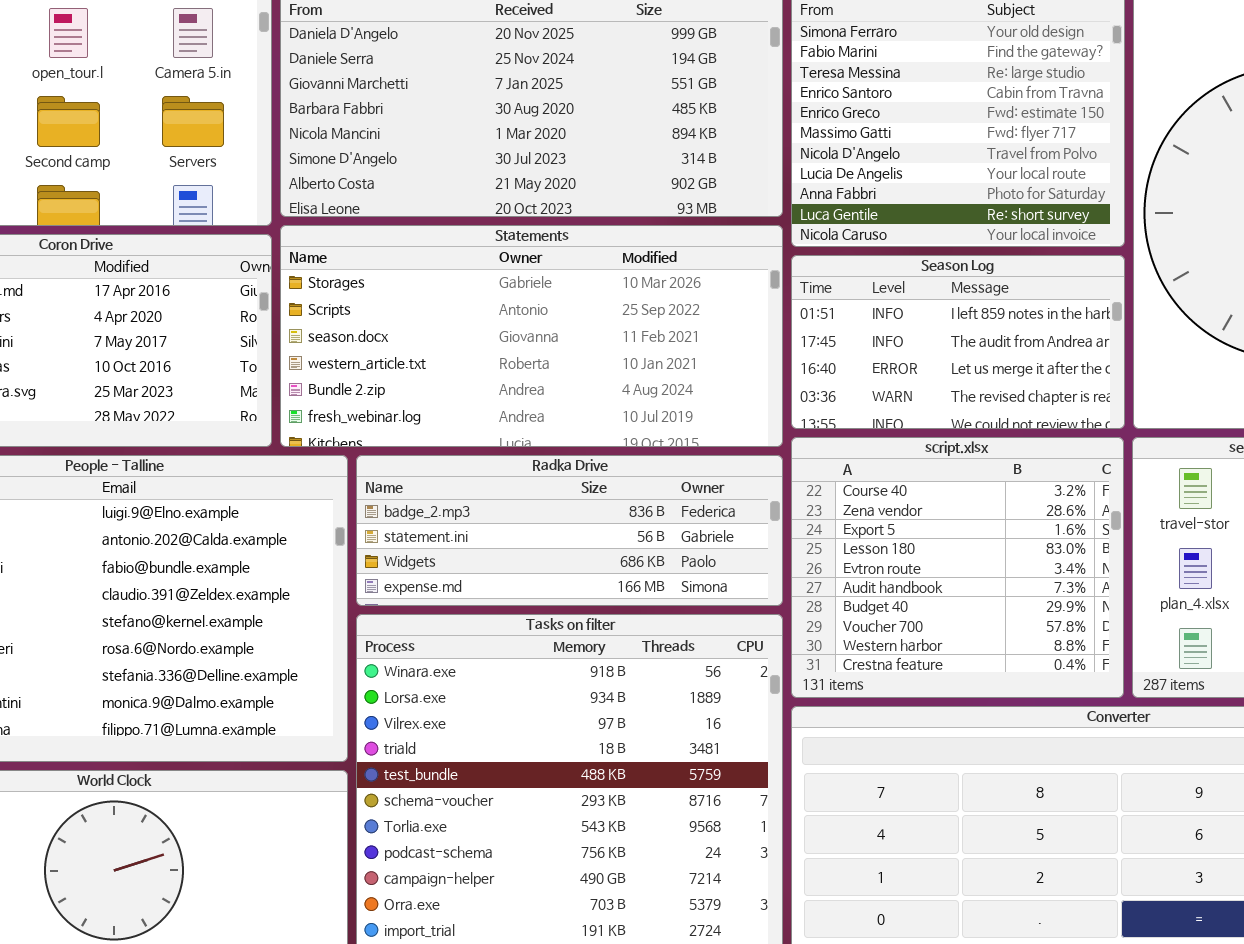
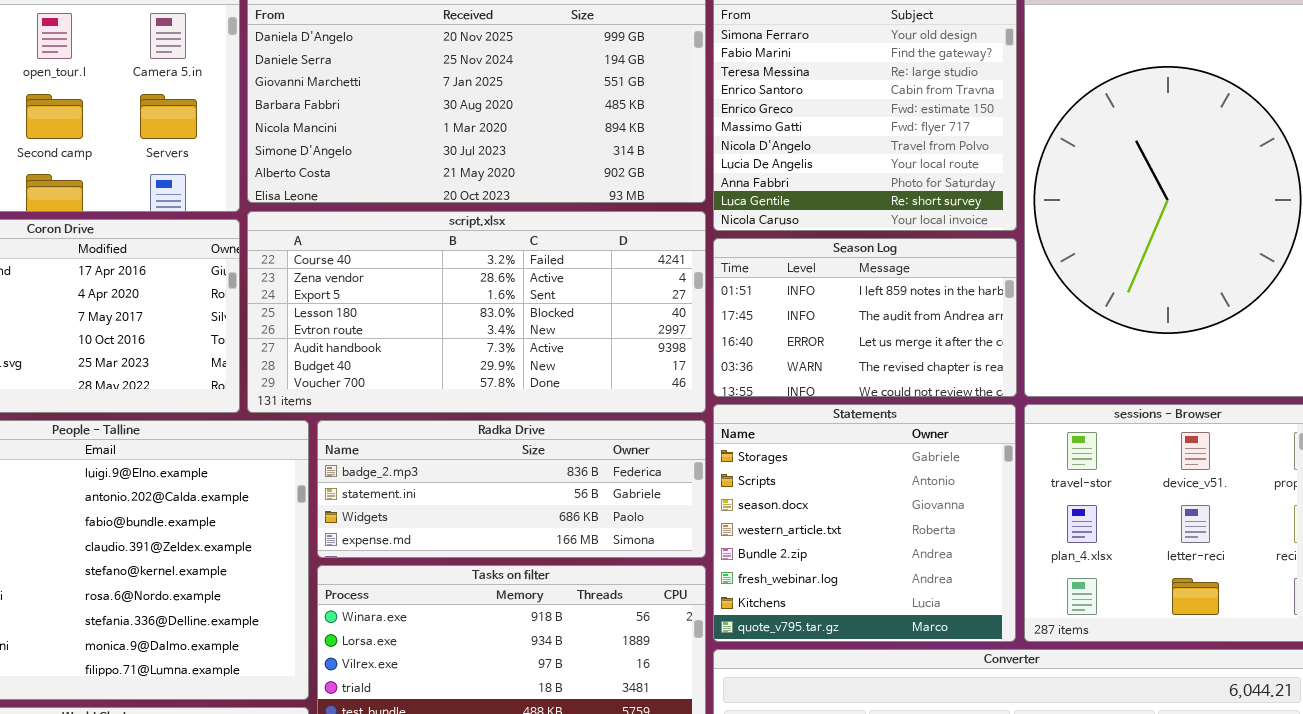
Statements: [280,225,783,447] -> [713,404,1016,642], moved, resized
script.xlsx: [791,437,1124,698] -> [247,211,706,413], moved, resized

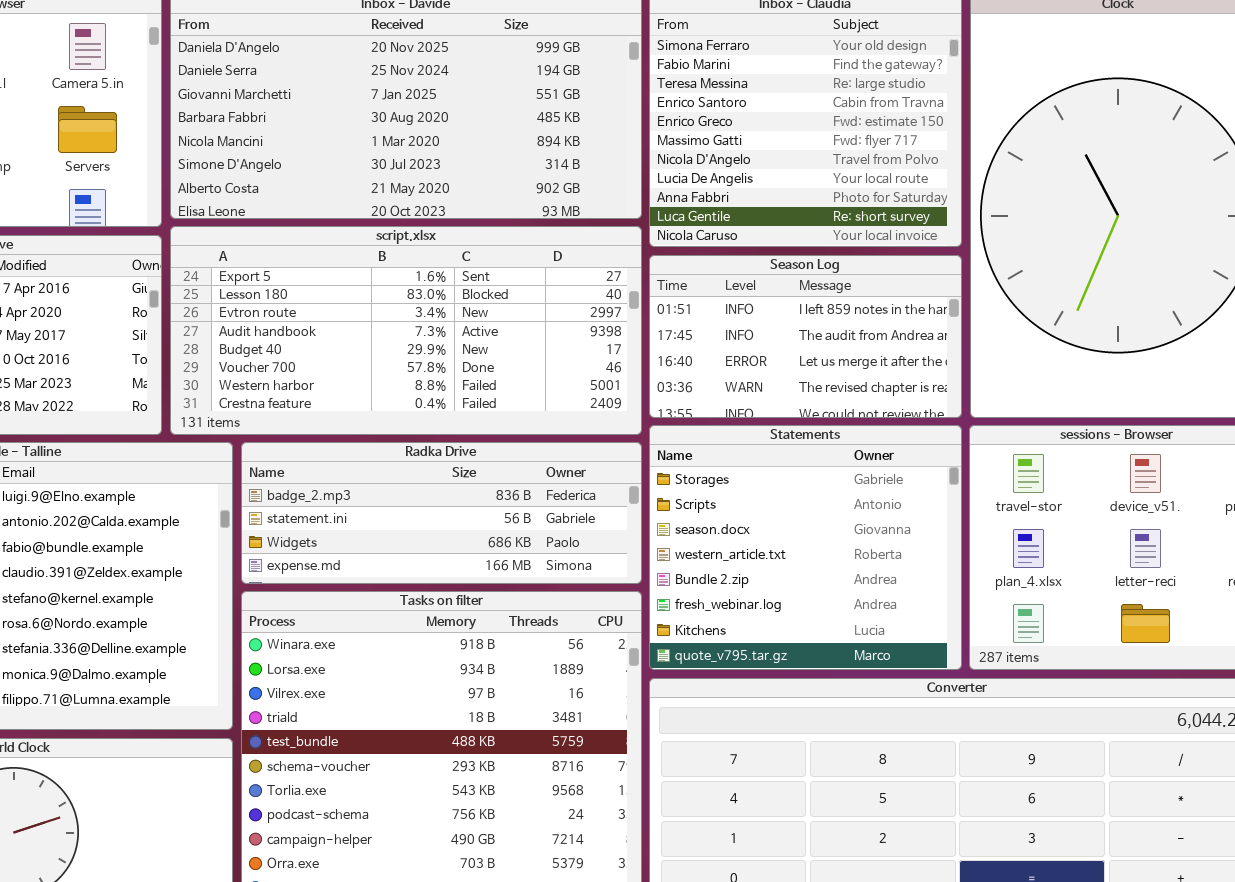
script.xlsx: [247,211,706,413] -> [170,226,642,435], scrolled down 2 rows

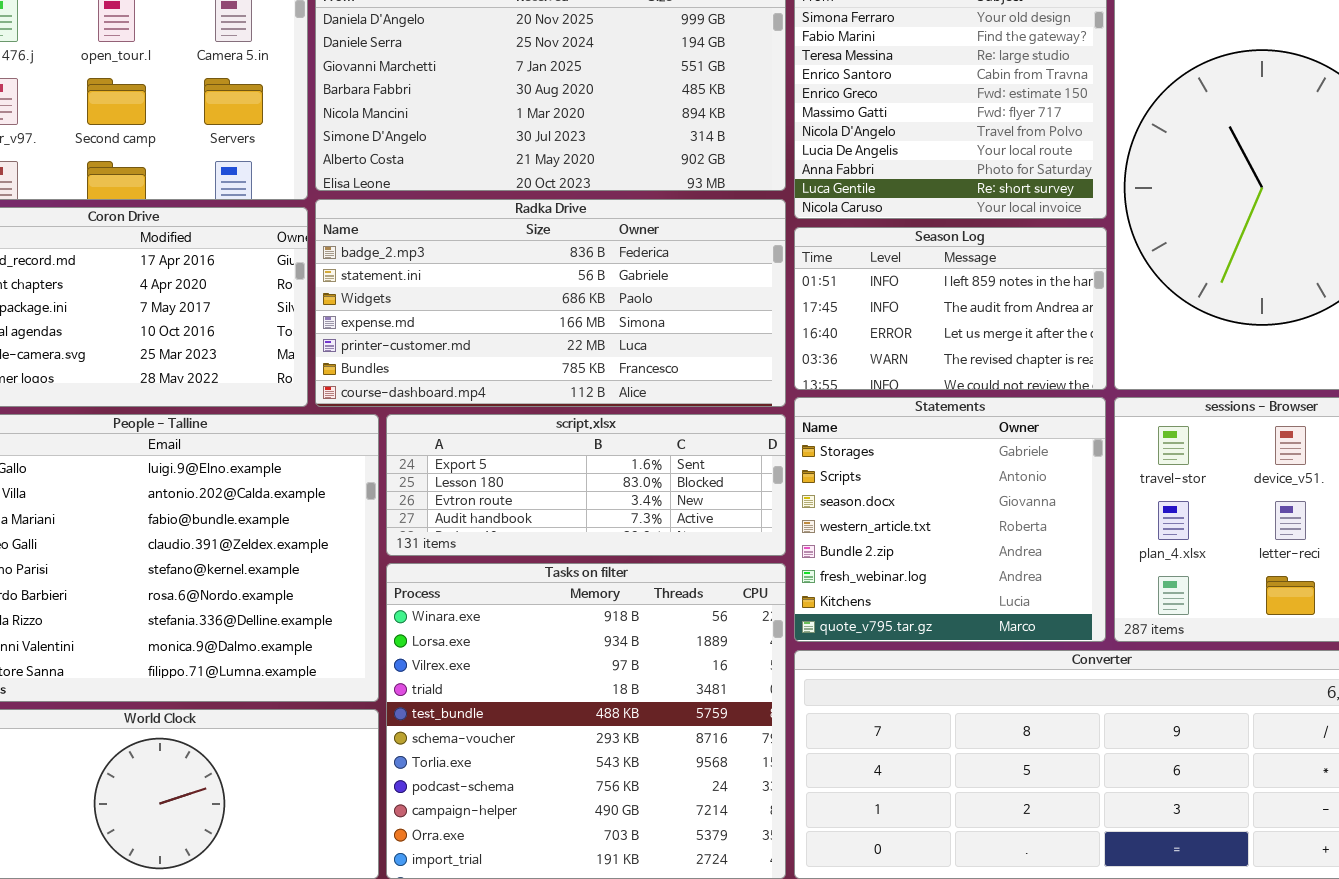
script.xlsx: [170,226,642,435] -> [386,414,786,556], moved, resized
Radka Drive: [241,442,642,584] -> [315,199,786,407], moved, resized

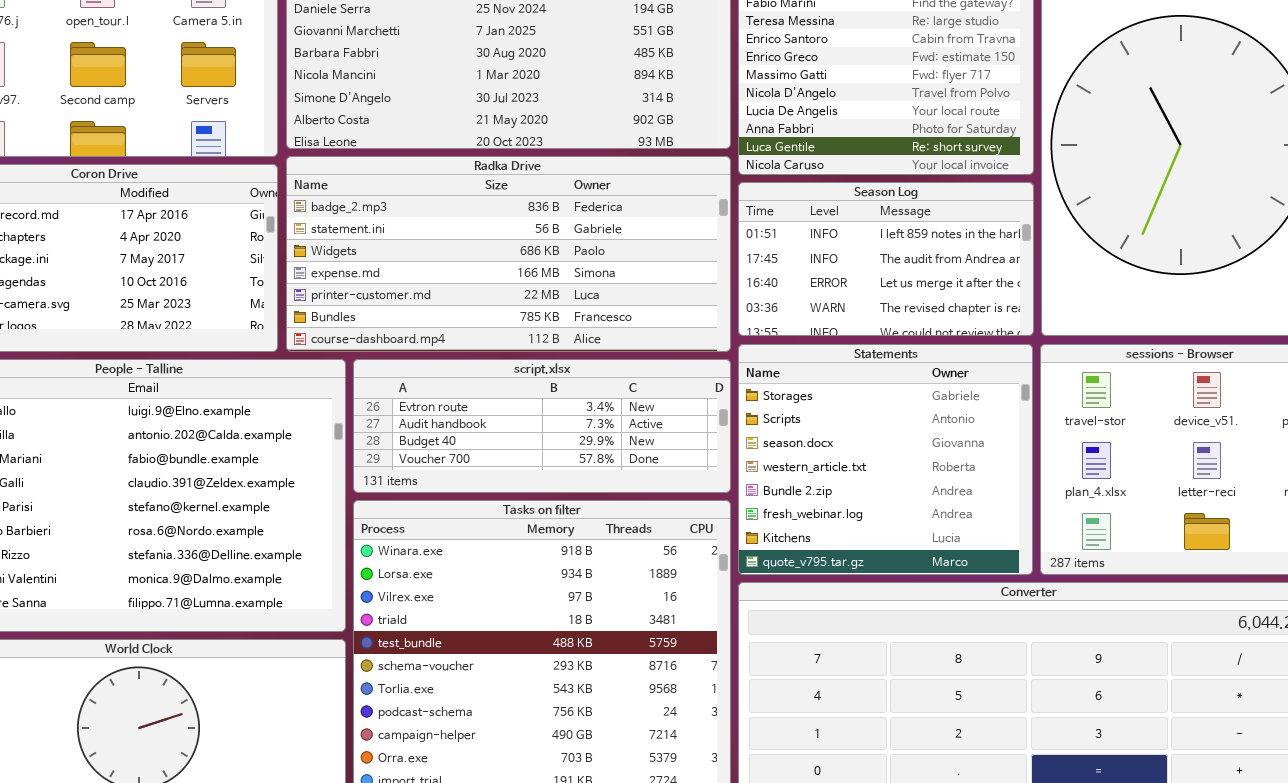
script.xlsx: [386,414,786,556] -> [353,359,731,493], scrolled down 2 rows

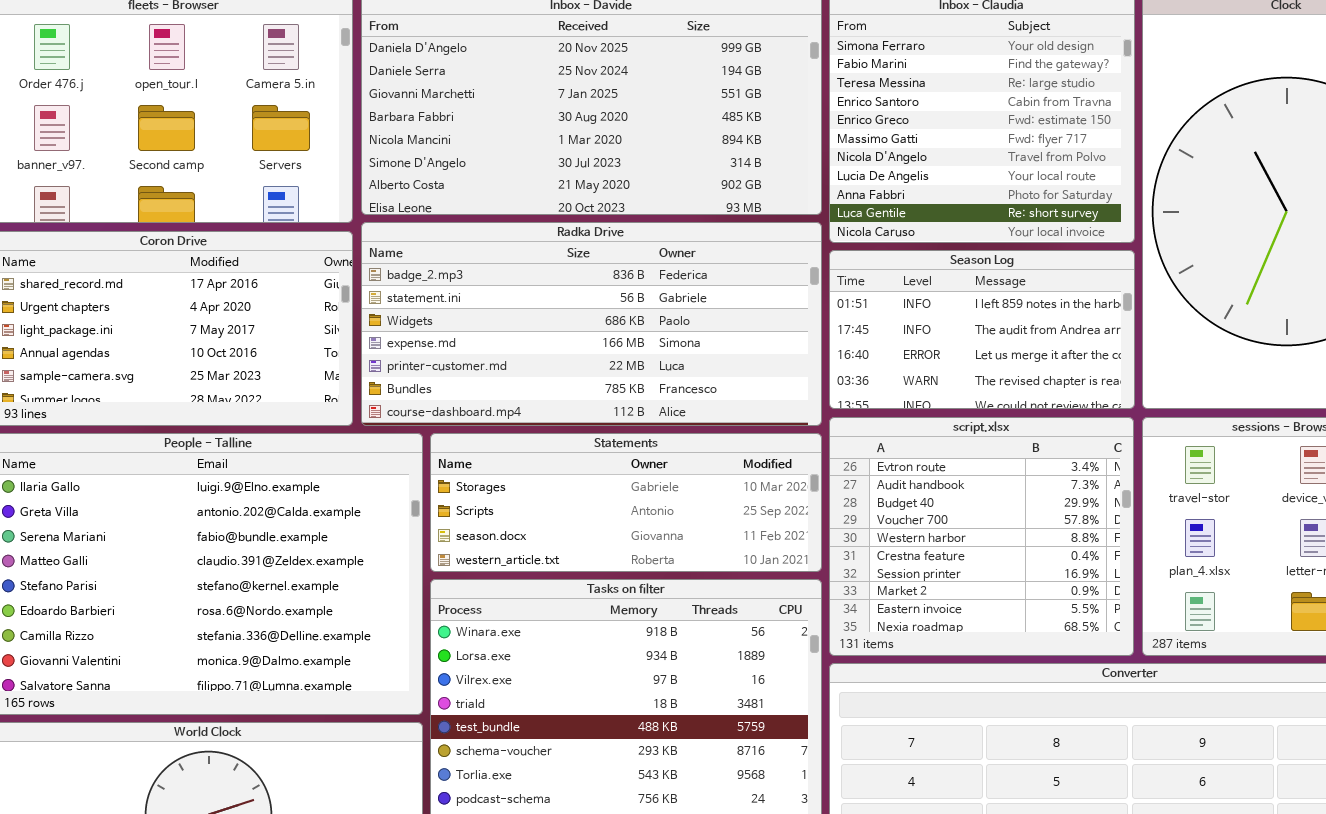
Statements: [738,344,1033,575] -> [430,433,822,572], moved, resized
script.xlsx: [353,359,731,493] -> [829,417,1134,656], moved, resized

